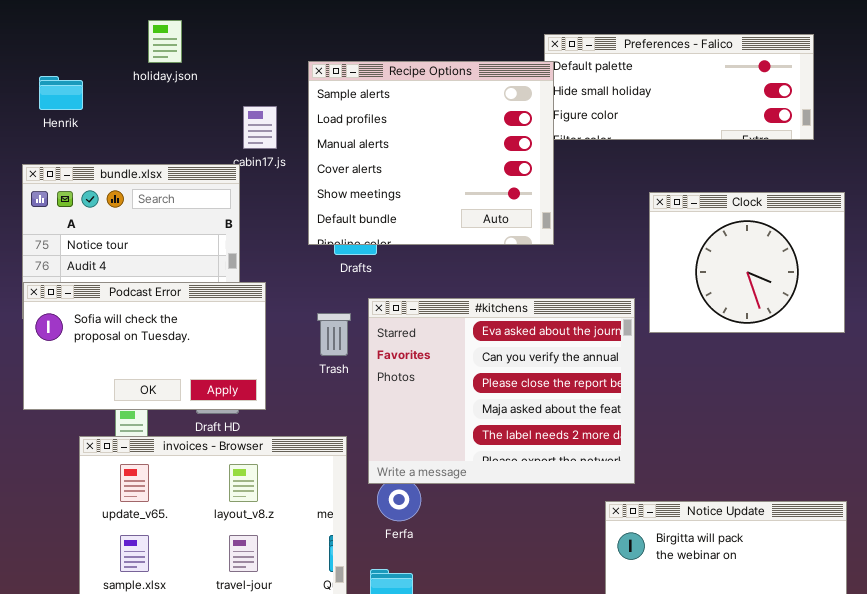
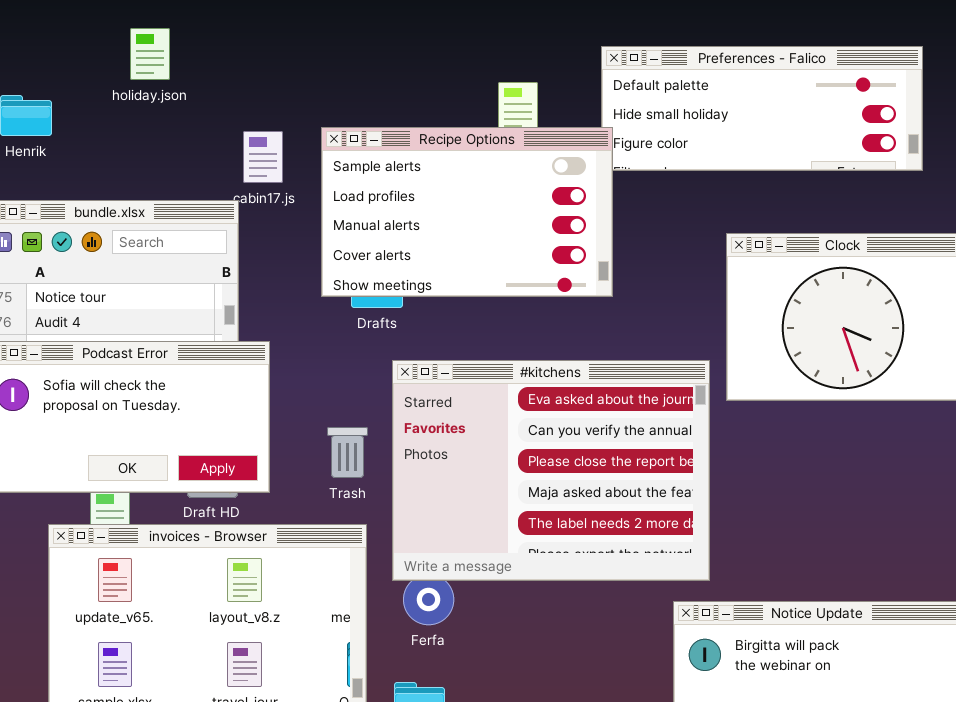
Recipe Options: [308,61,554,245] -> [321,127,613,297], resized
Trash: [317,313,351,356] -> [327,427,368,478], moved

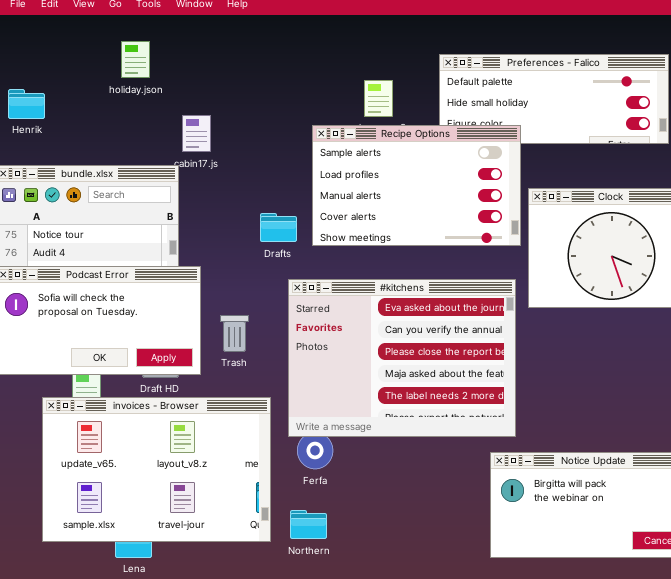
holiday.json: [130,28,170,80] -> [121,41,150,78], moved
Recipe Options: [321,127,613,297] -> [312,125,521,246], moved
Trash: [327,427,368,478] -> [220,315,249,352], moved

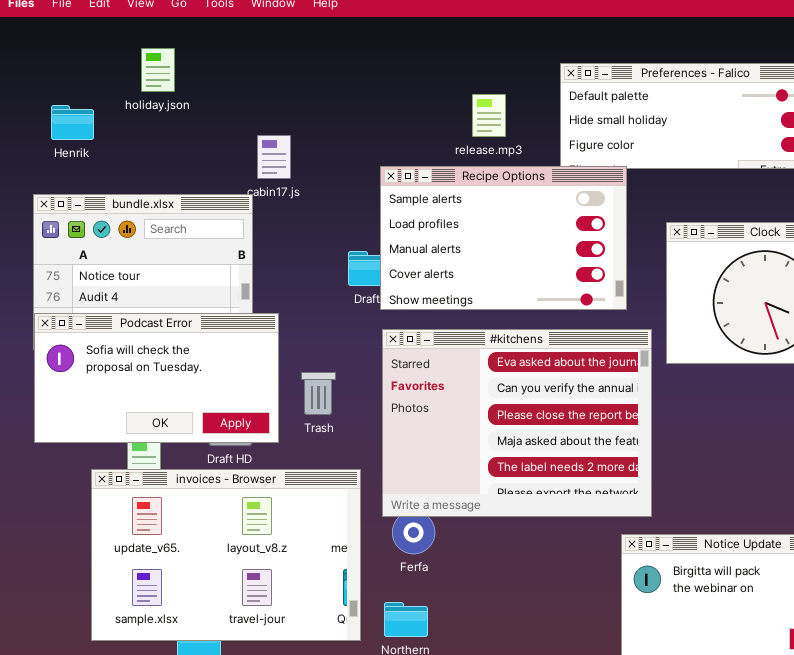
holiday.json: [121,41,150,78] -> [141,48,175,92], moved
Recipe Options: [312,125,521,246] -> [380,166,627,310], moved

